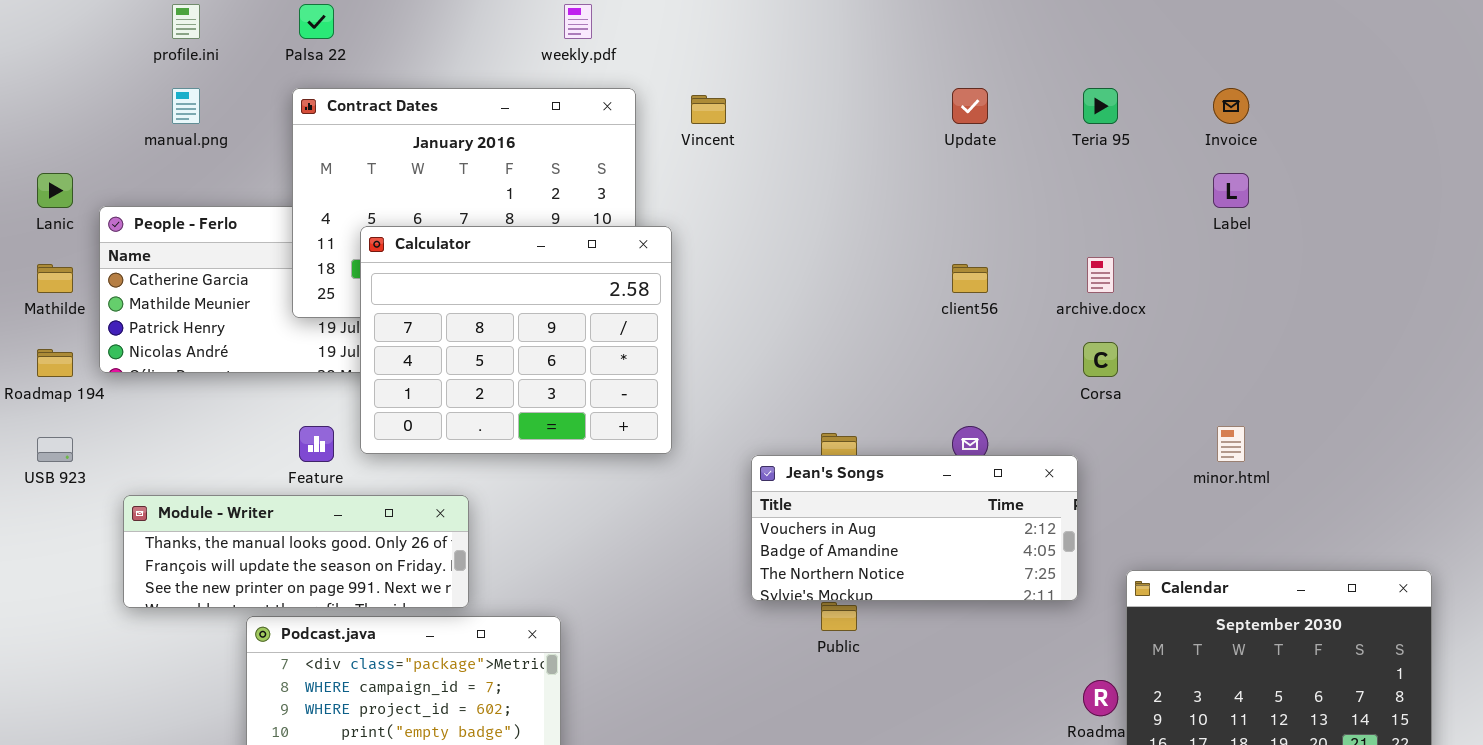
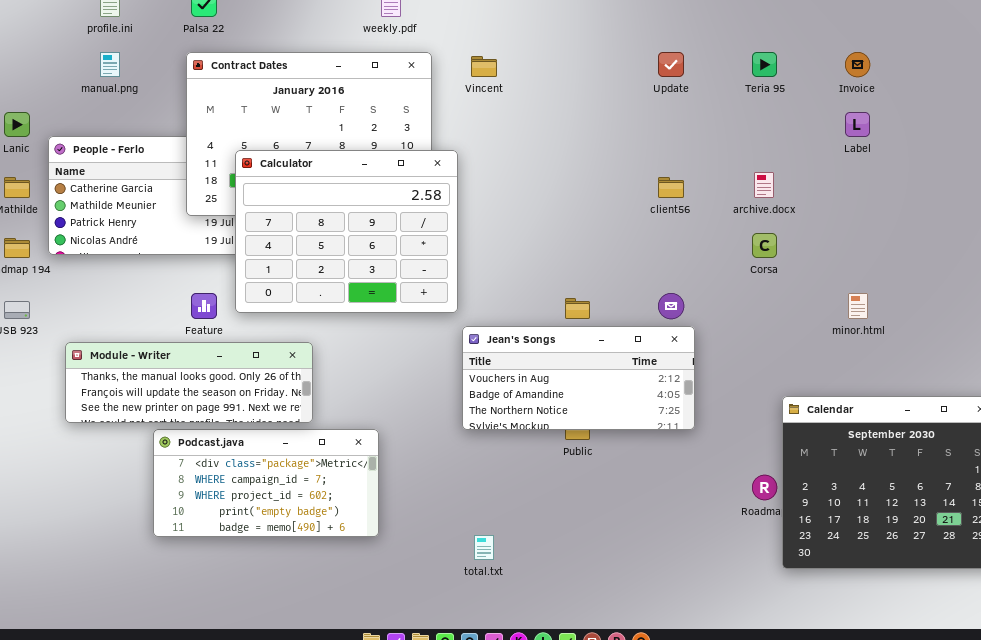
Jean's Songs: [751,455,1078,601] -> [462,326,695,430], moved

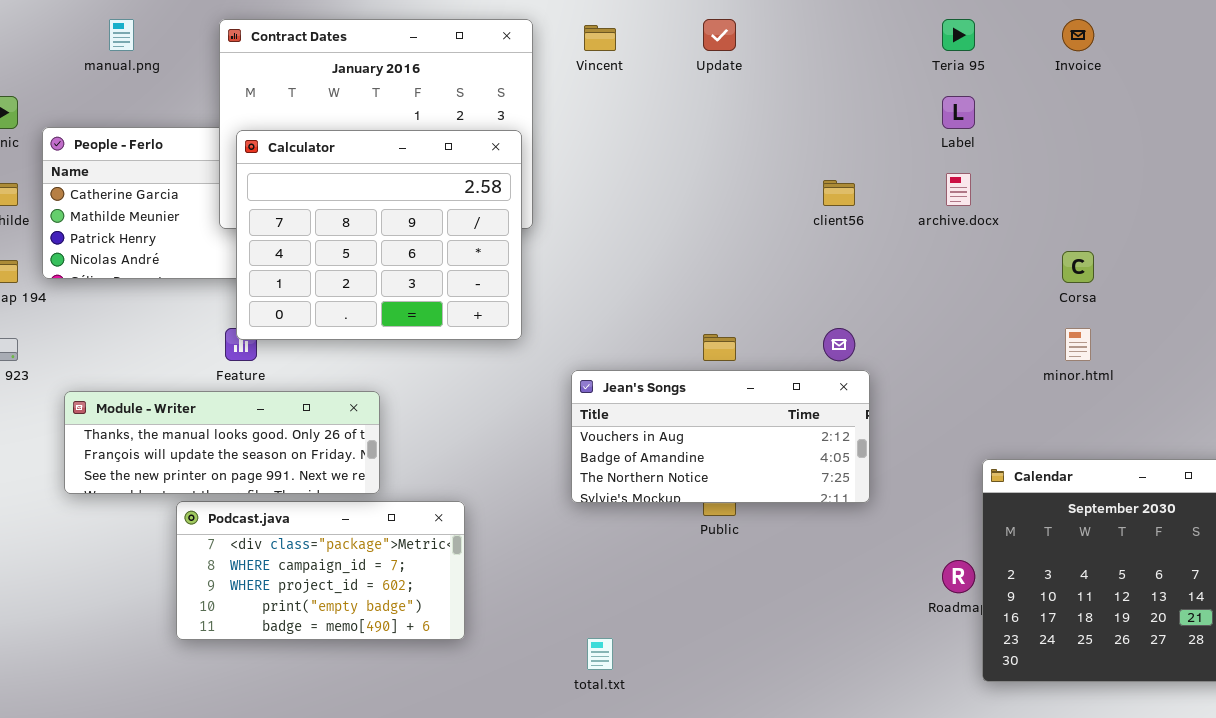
Update: [658,52,684,77] -> [703,19,736,51], moved
Label: [845,112,870,137] -> [942,96,975,129], moved
Calculator: [235,150,458,313] -> [236,130,522,340], moved
Corsa: [752,233,777,258] -> [1062,251,1094,283], moved

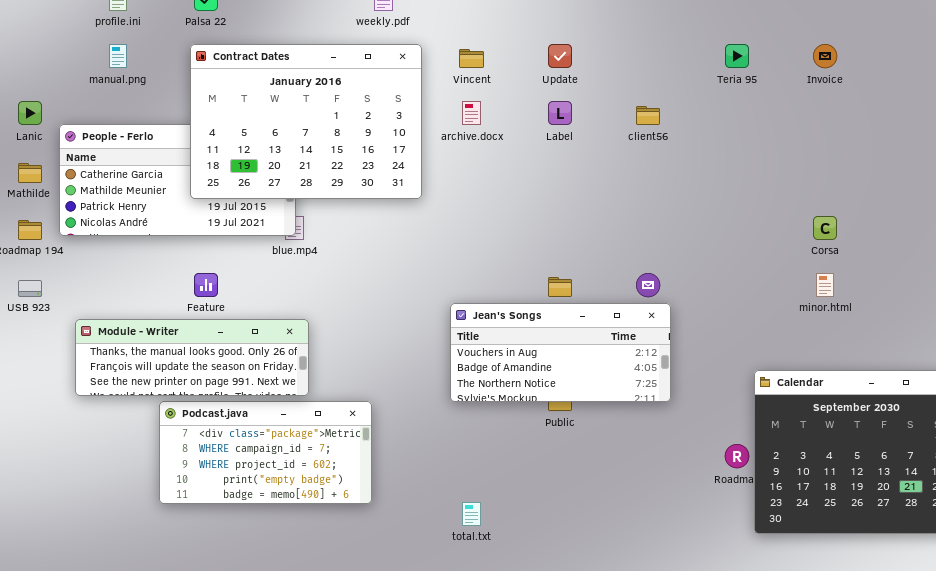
Label: [942,96,975,129] -> [548,101,572,125], moved
Calculator: [236,130,522,340] -> none, closed
archive.docx: [946,173,971,206] -> [462,101,481,125], moved
client56: [823,180,855,206] -> [636,106,660,125], moved

